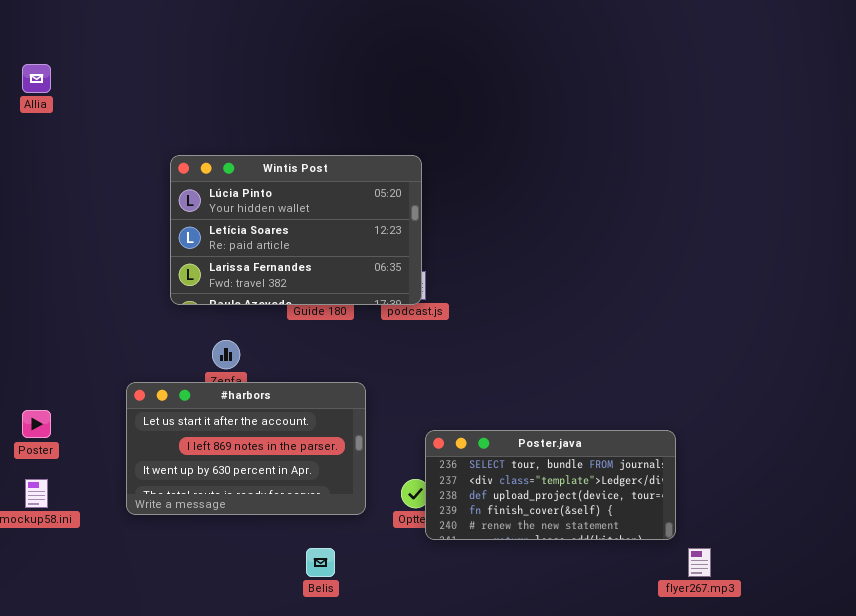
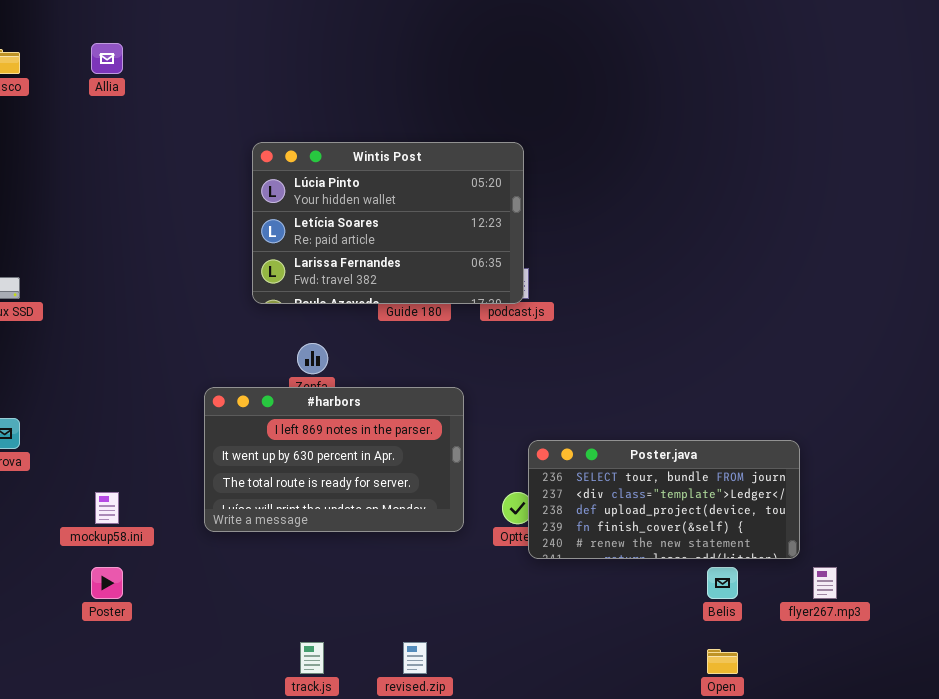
#harbors: [126,382,366,515] -> [204,387,464,532], scrolled down 1 row
Poster: [22,410,51,438] -> [91,567,123,599], moved
Belis: [306,548,335,577] -> [707,567,738,599], moved

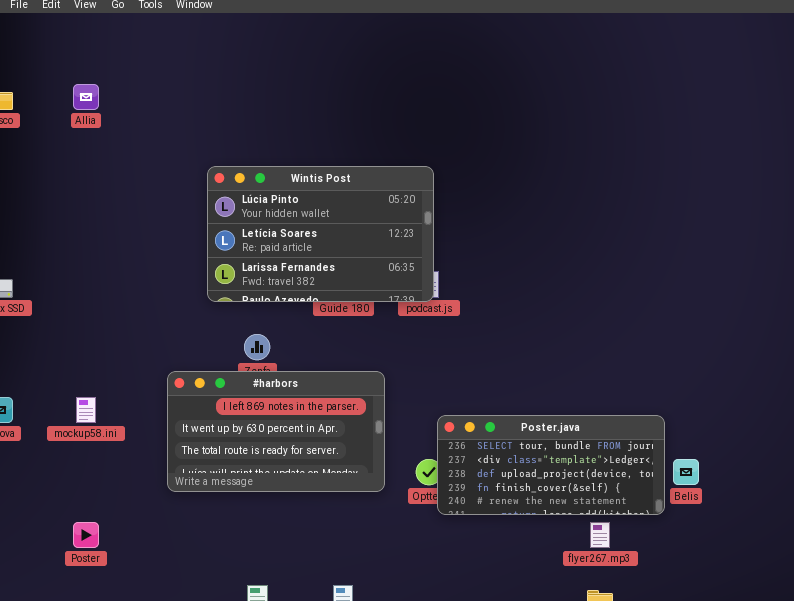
mockup58.ini: [95,492,119,524] -> [76,397,96,423], moved
Belis: [707,567,738,599] -> [673,459,699,485], moved
flyer267.mp3: [813,567,837,599] -> [590,522,610,548], moved

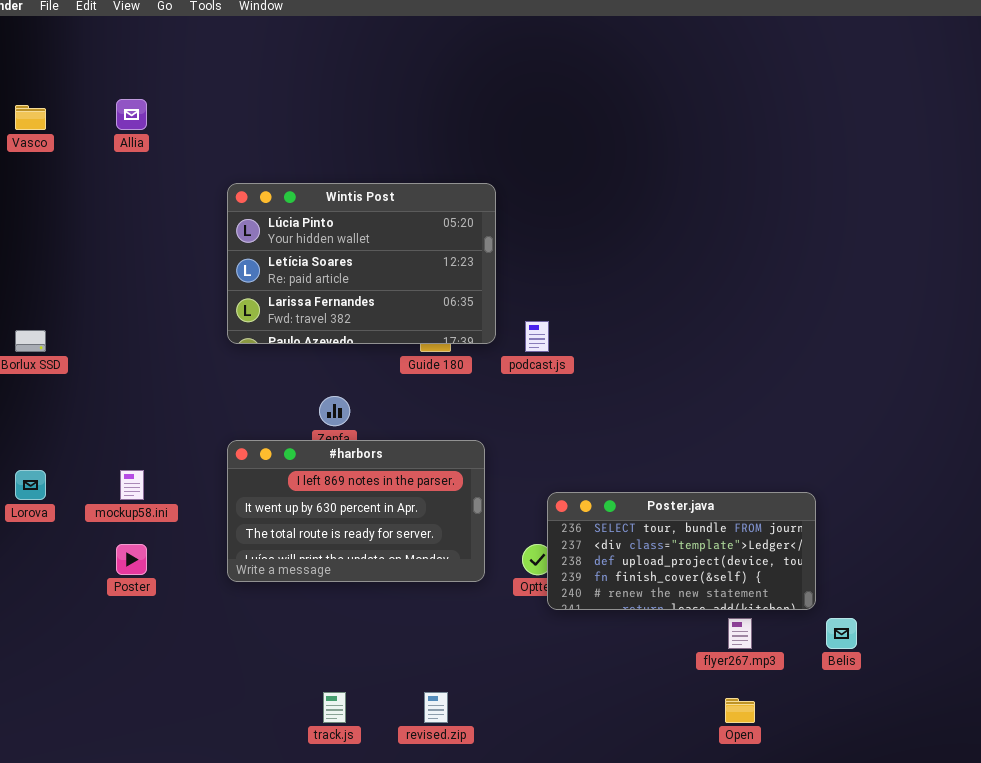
Wintis Post: [207,166,434,302] -> [227,183,496,344], moved
Belis: [673,459,699,485] -> [826,618,857,649], moved
Poster: [73,522,99,548] -> [116,544,147,575], moved

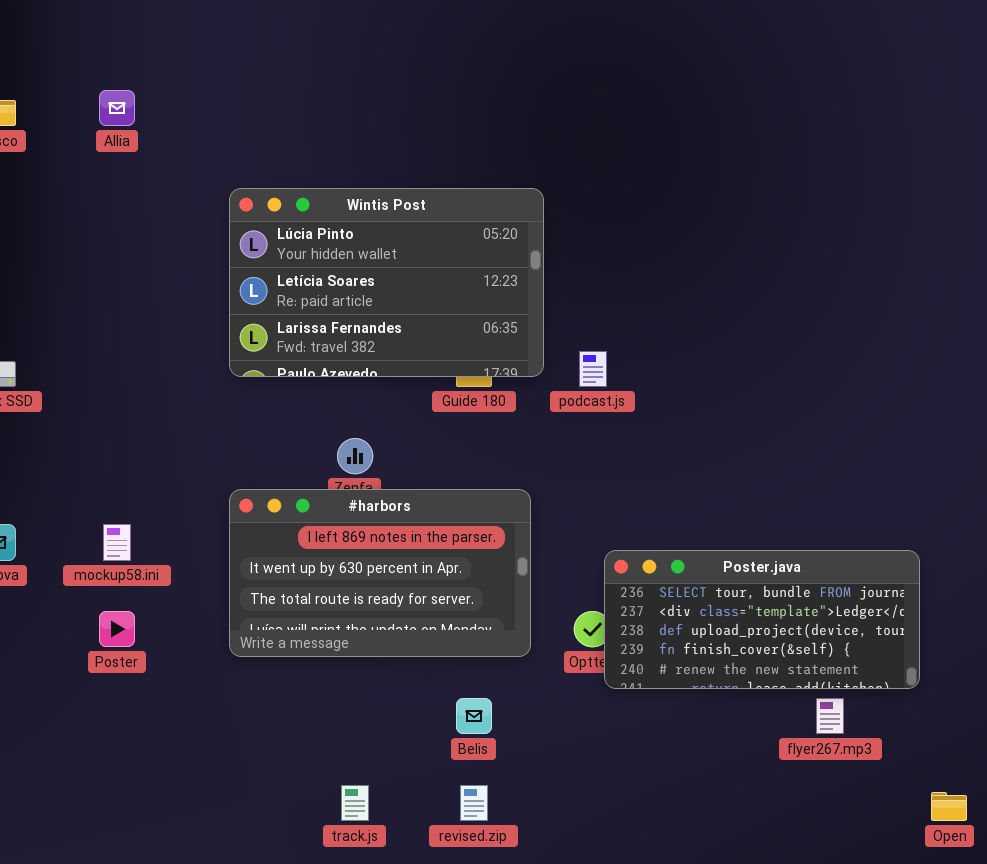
Belis: [826,618,857,649] -> [456,698,492,734], moved
Open: [725,698,755,723] -> [931,792,967,821], moved

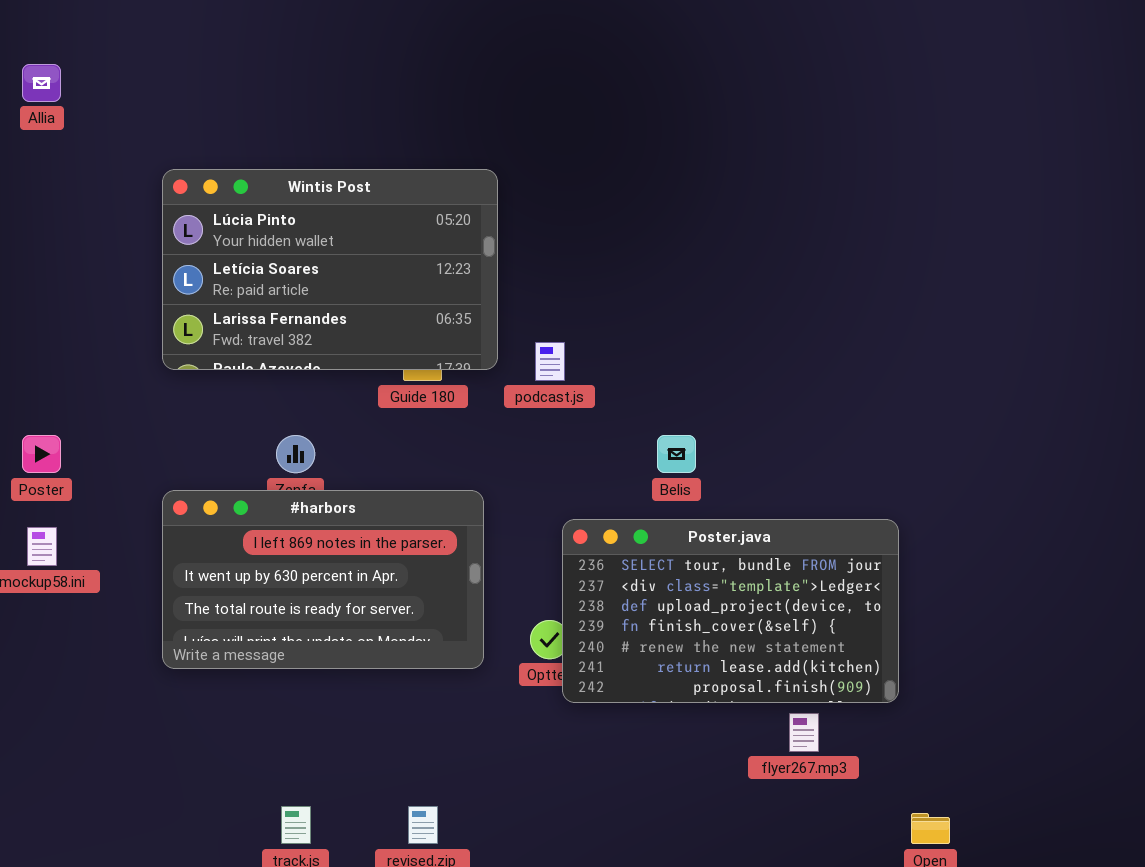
Poster.java: [604,550,920,689] -> [562,519,899,703], resized
Poster: [99,611,135,647] -> [22,435,61,473], moved
Belis: [456,698,492,734] -> [657,435,696,473], moved

